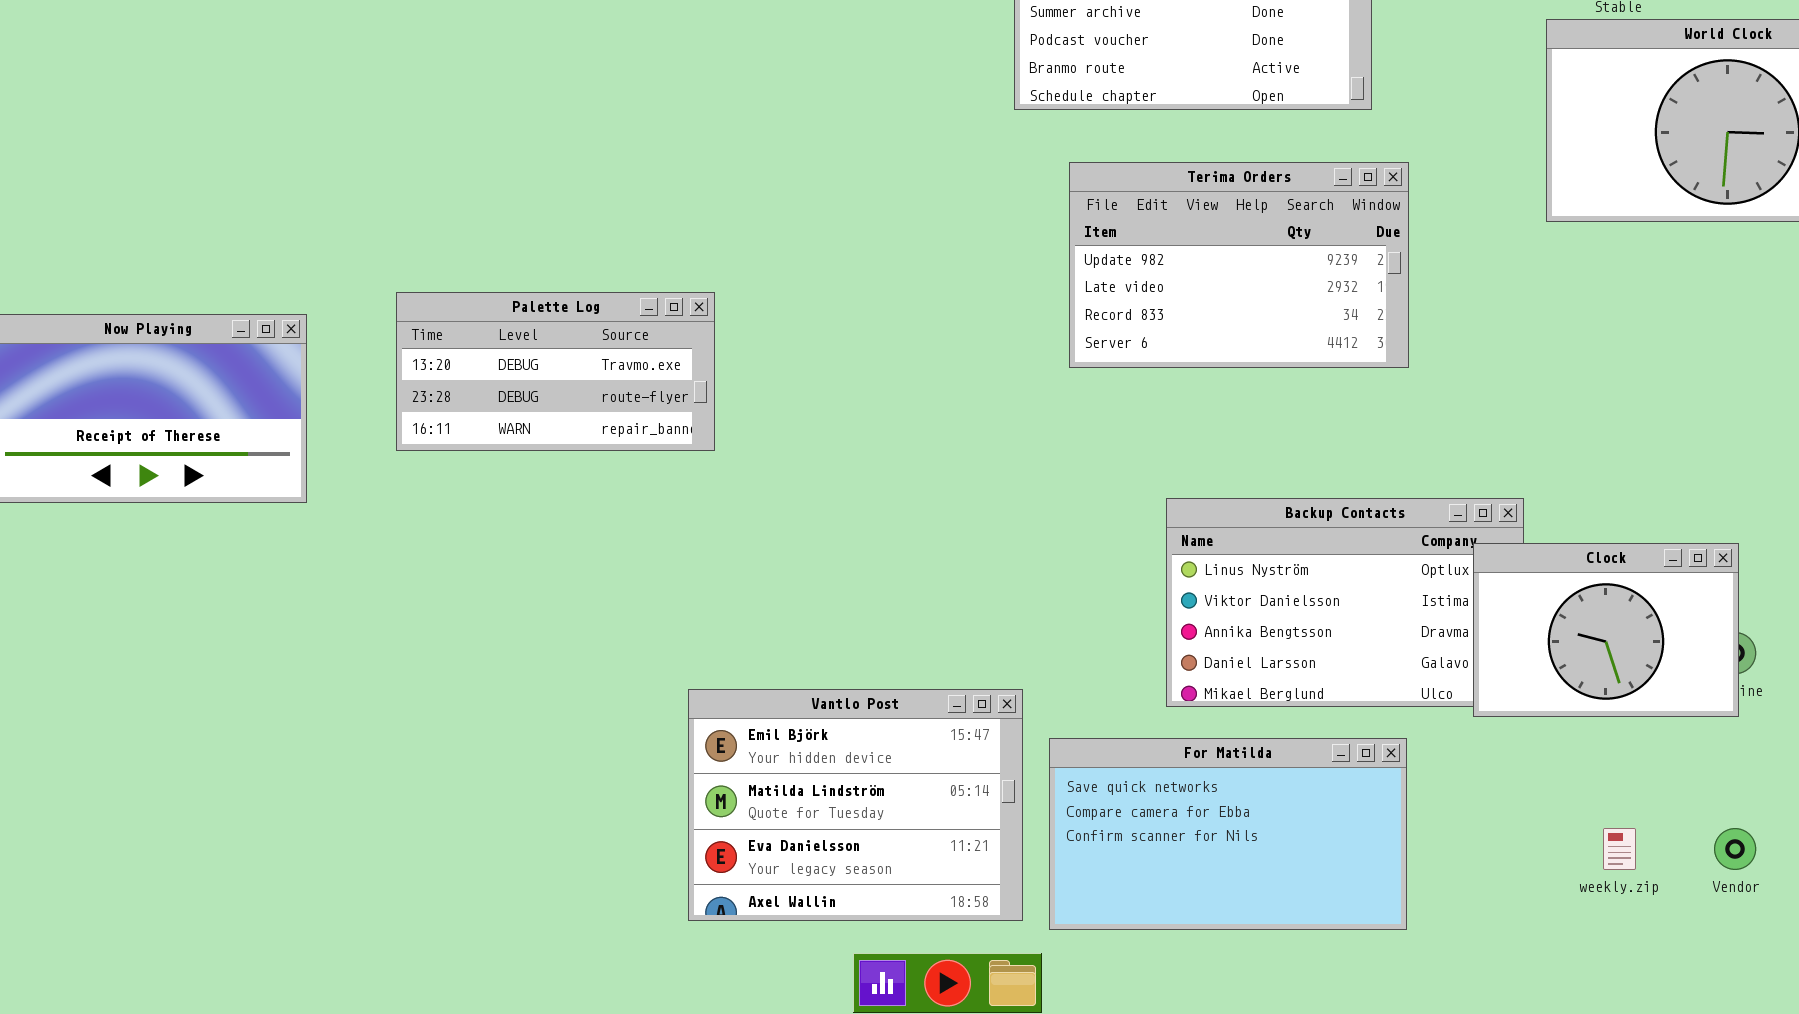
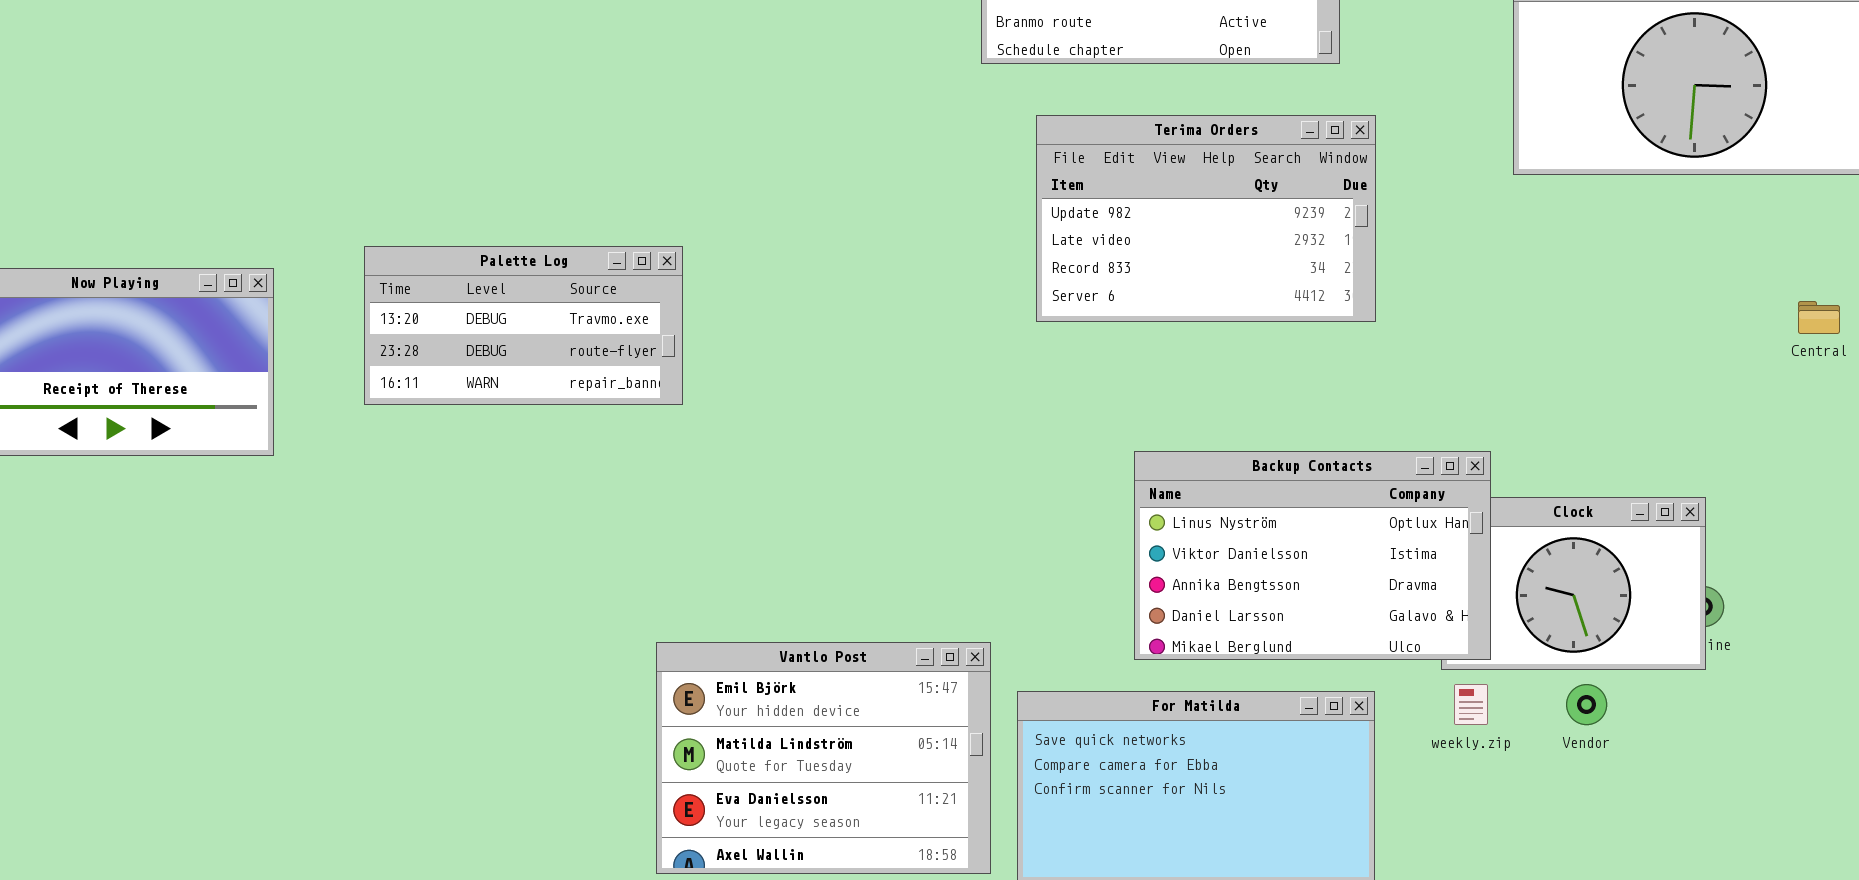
Backup Contacts: [1166,498,1524,707] -> [1134,451,1491,660], raised
weekly.zip: [1603,828,1636,870] -> [1454,684,1488,725], moved
Vendor: [1714,828,1756,870] -> [1566,684,1607,725], moved

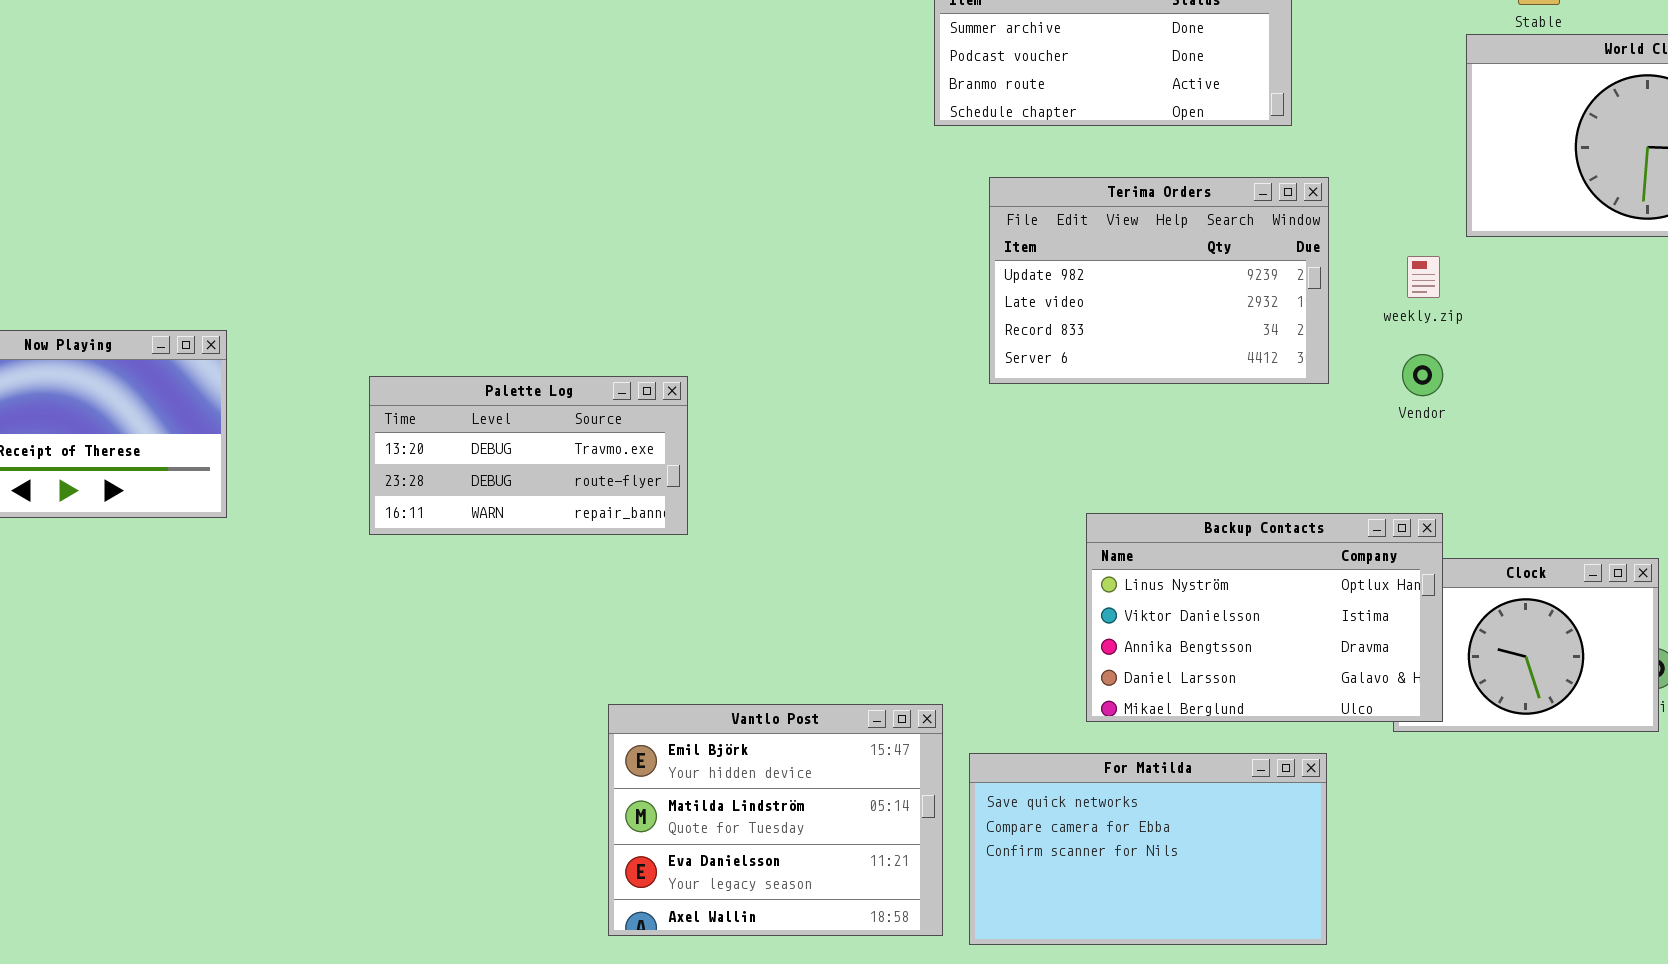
Palette Log: [364,246,683,405] -> [369,376,688,535], moved
weekly.zip: [1454,684,1488,725] -> [1407,256,1440,298], moved
Vendor: [1566,684,1607,725] -> [1402,354,1443,396], moved

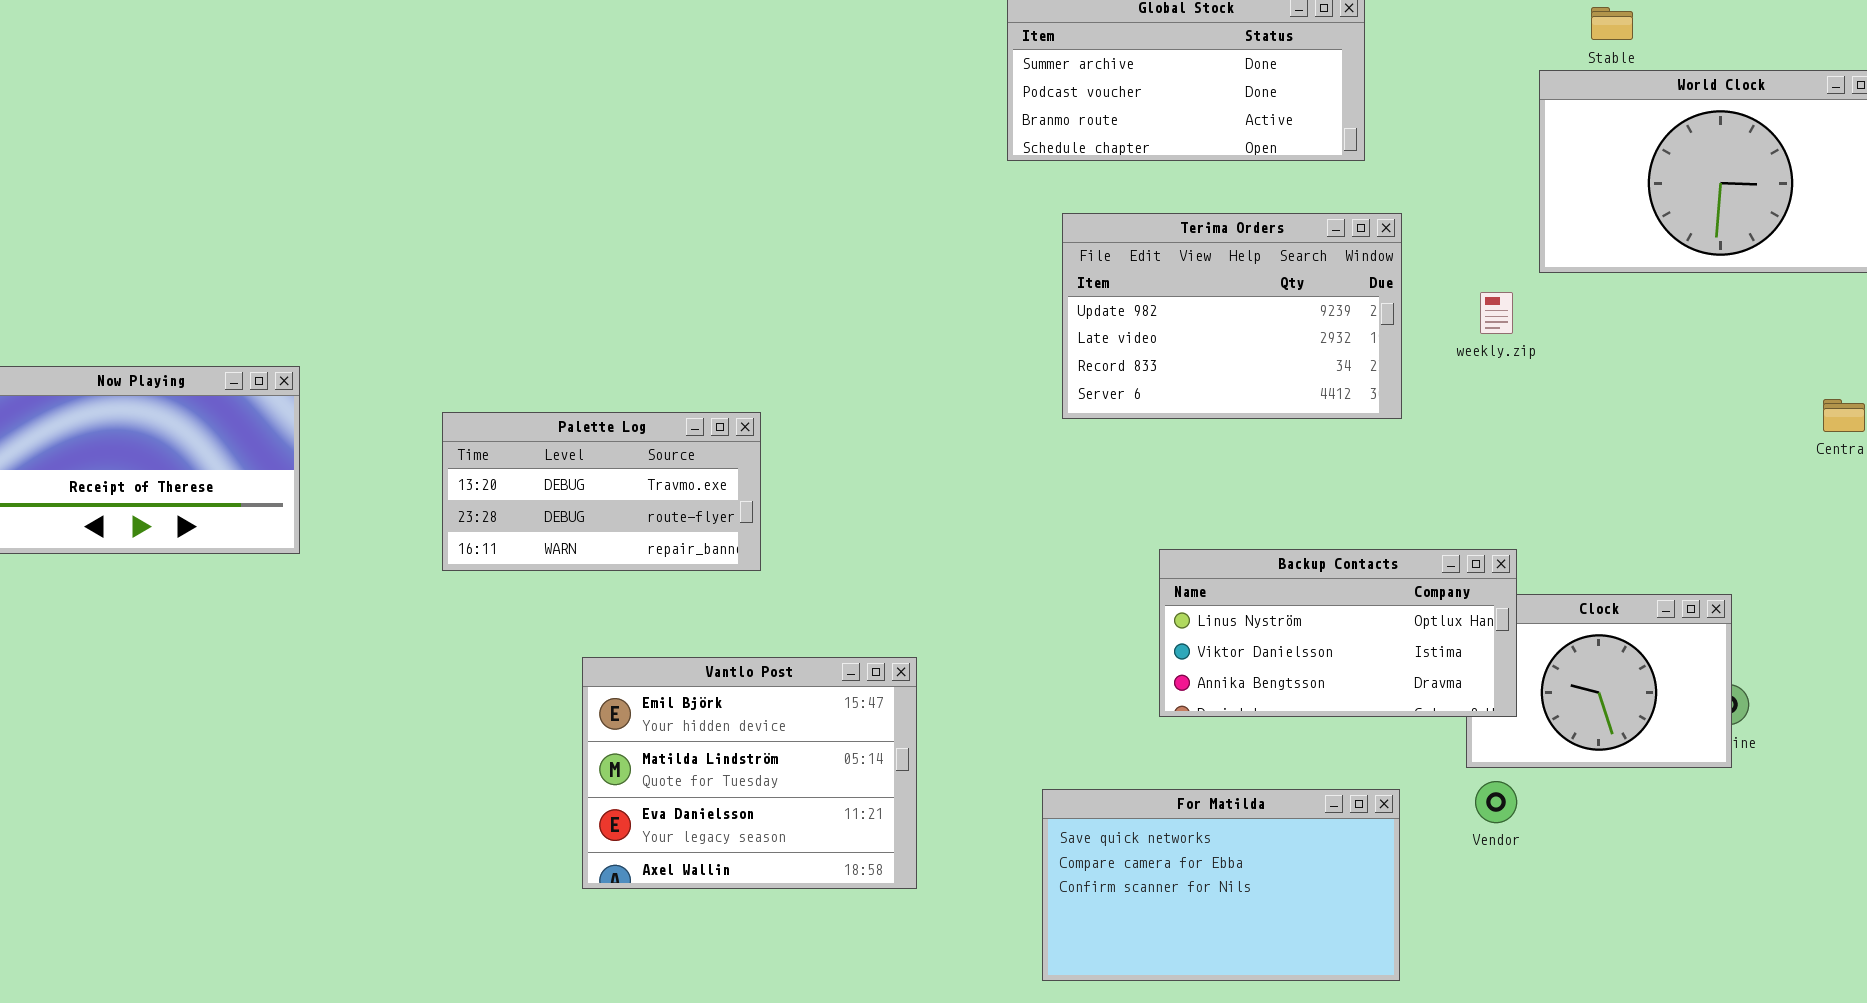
Vendor: [1402,354,1443,396] -> [1475,781,1517,823], moved
Backup Contacts: [1086,513,1443,722] -> [1159,549,1517,717], resized
Vantlo Post: [608,704,943,936] -> [582,657,917,889], moved

